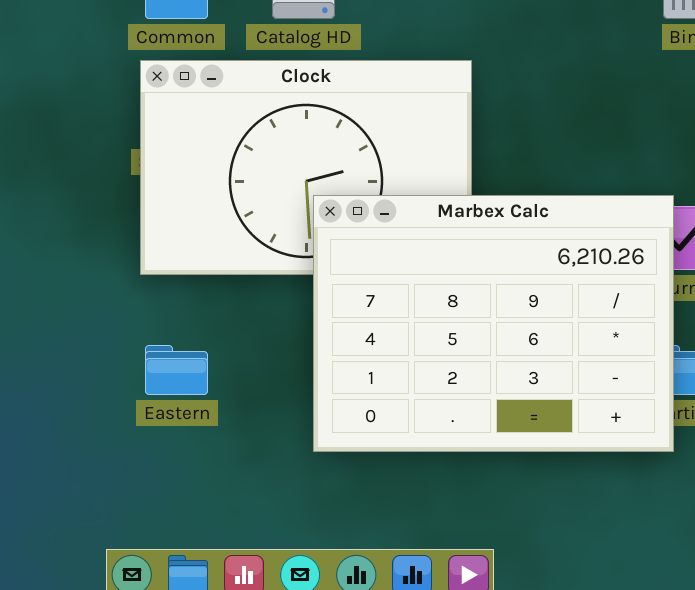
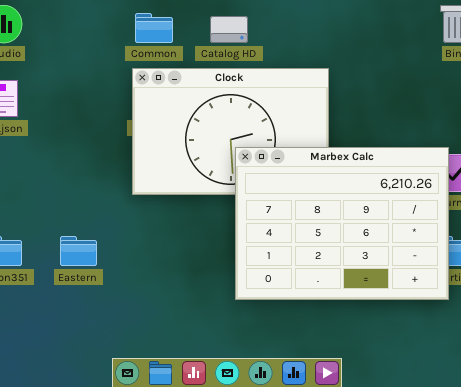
Eastern: [145,345,208,395] -> [60,236,97,266], moved

